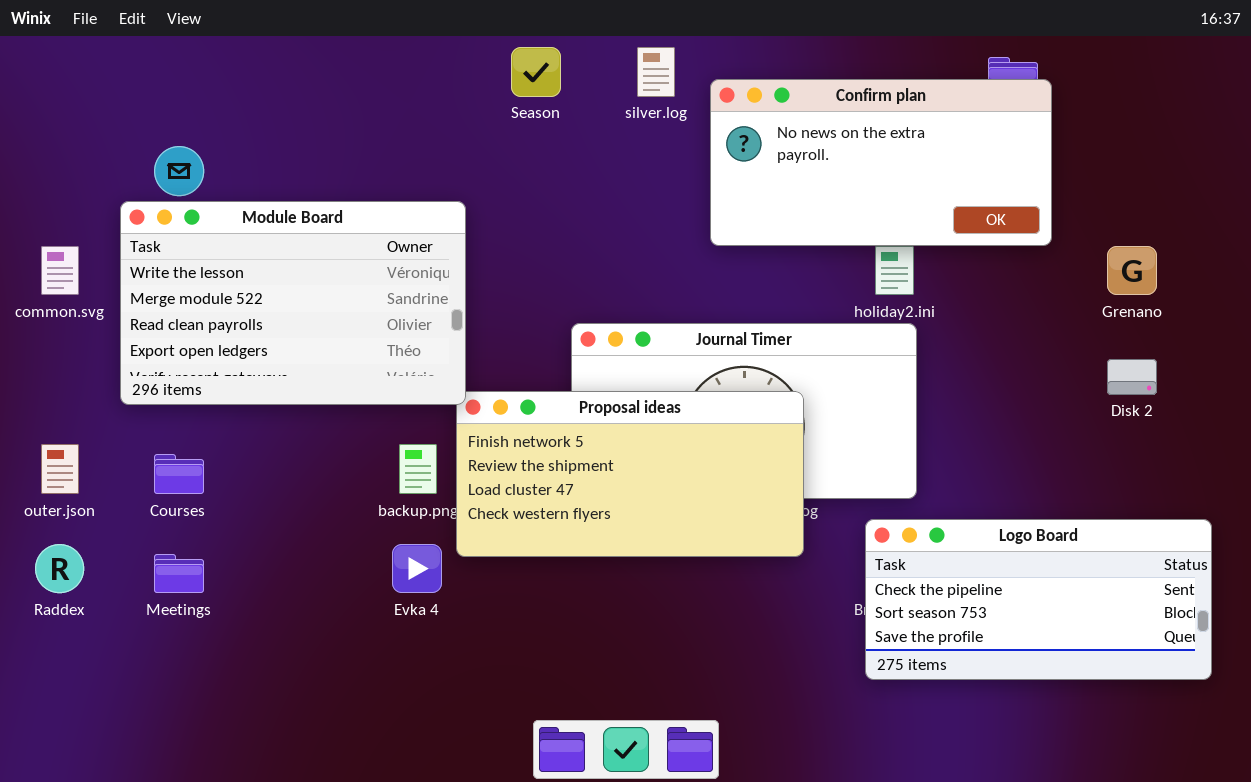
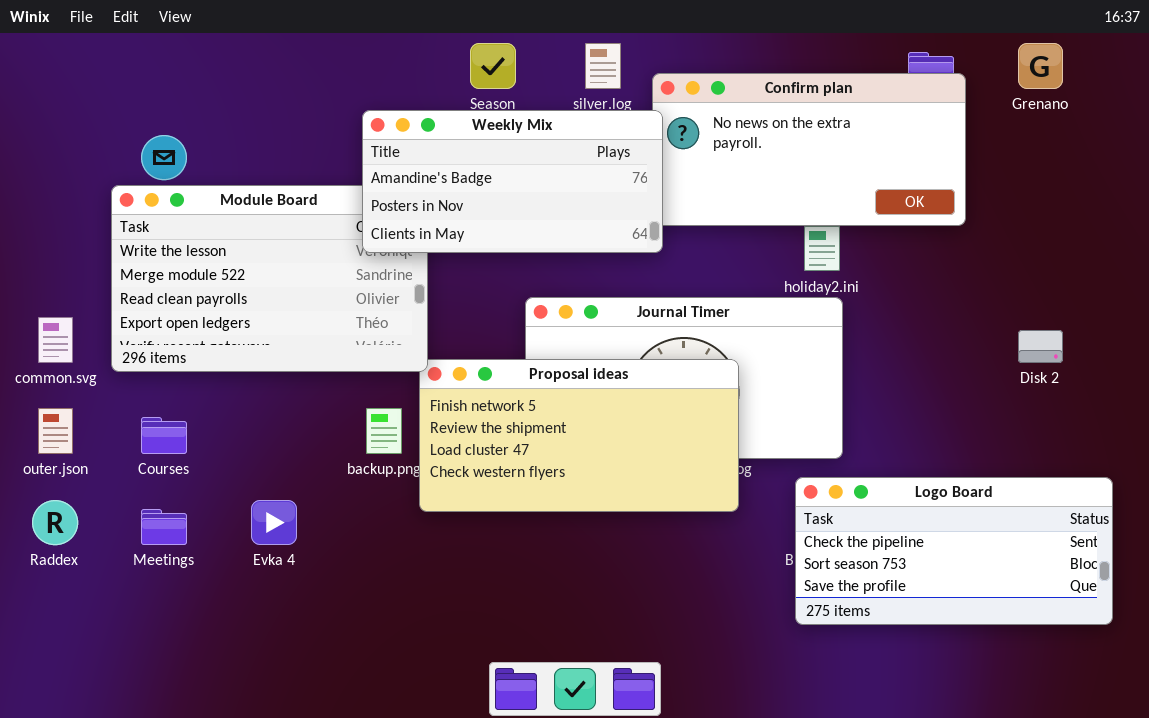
Weekly Mix: none -> [362,110,663,253], opened
common.svg: [41,246,79,295] -> [38,317,73,363], moved
Grenano: [1107,246,1157,295] -> [1018,43,1063,89], moved
Evka 4: [392,544,442,593] -> [251,500,297,545], moved

